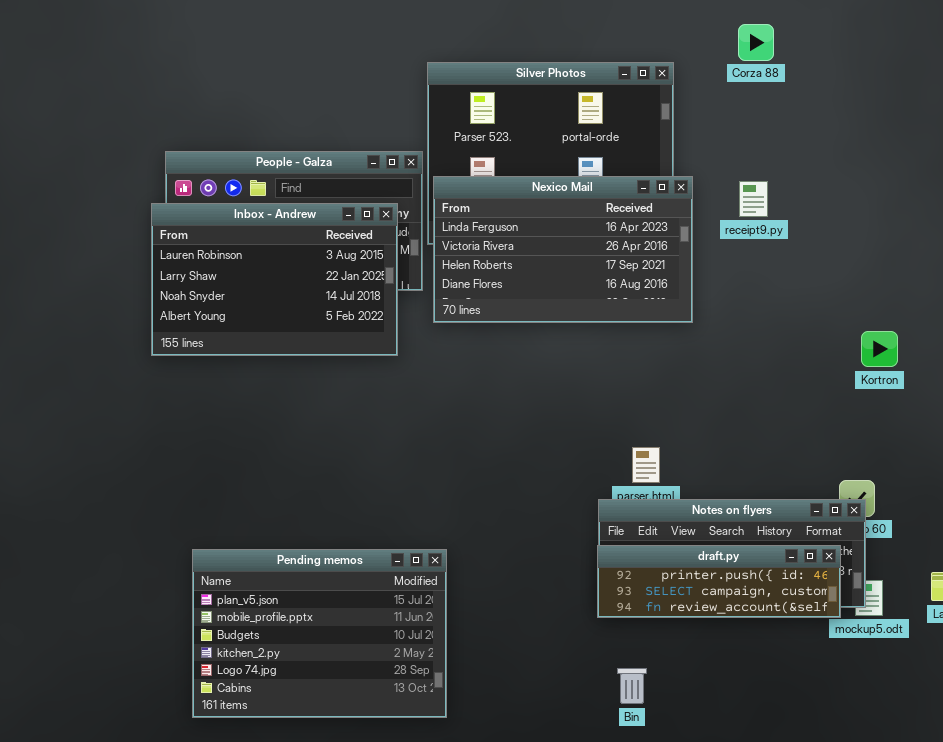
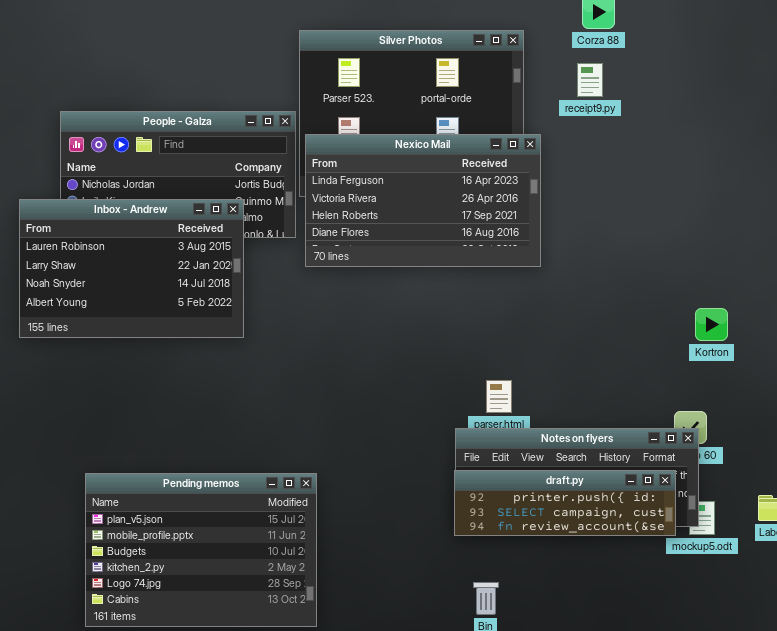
receipt9.py: [739,181,768,217] -> [577,63,603,97], moved
Inbox - Andrew: [151,203,398,356] -> [19,199,244,338], moved
Kortron: [861,331,898,367] -> [695,308,728,341], moved

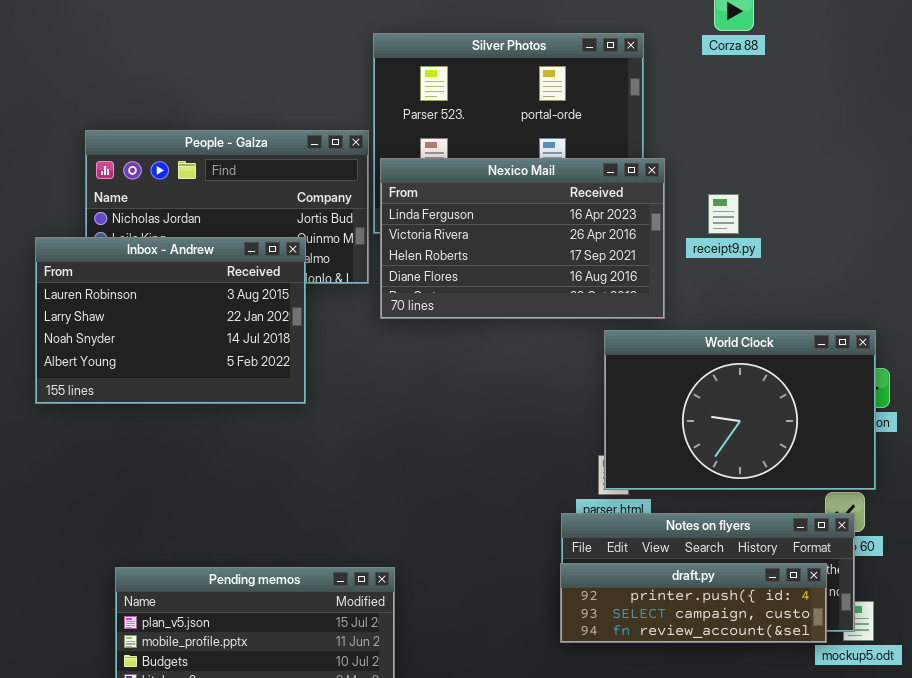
receipt9.py: [577,63,603,97] -> [708,194,739,234], moved
World Clock: none -> [604,330,876,490], opened

